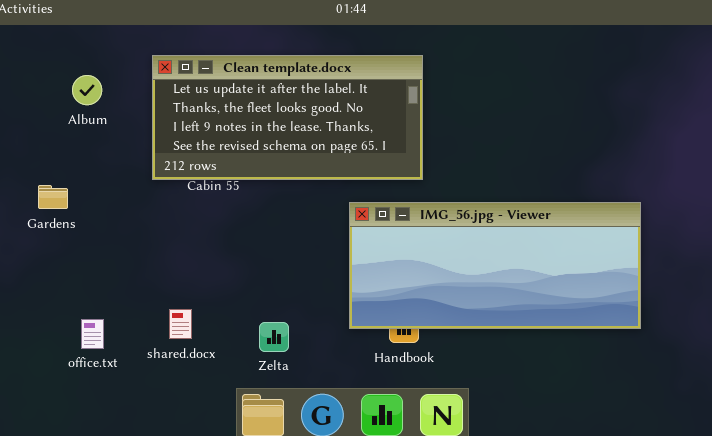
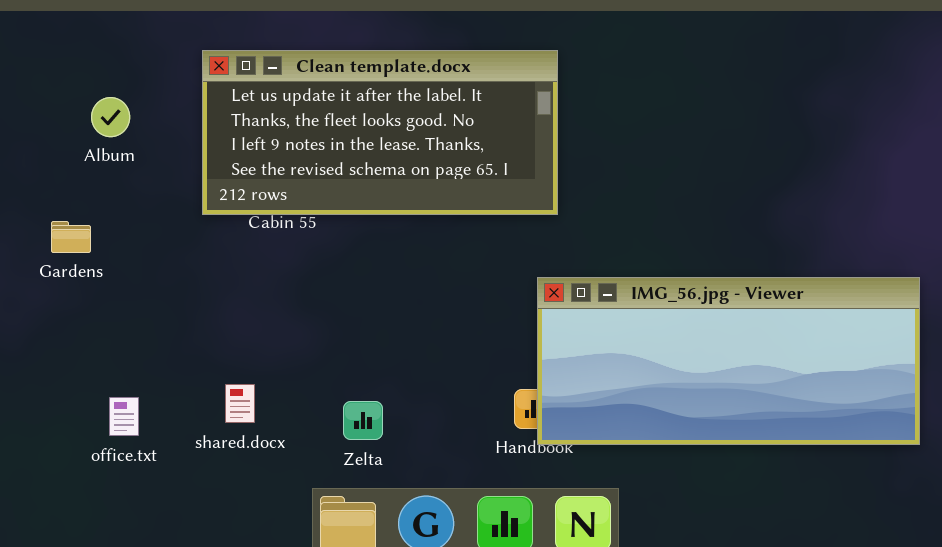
Album: [72,75,102,105] -> [91,97,130,137], moved
IMG_56.jpg - Viewer: [349,202,641,329] -> [537,277,920,445], moved

